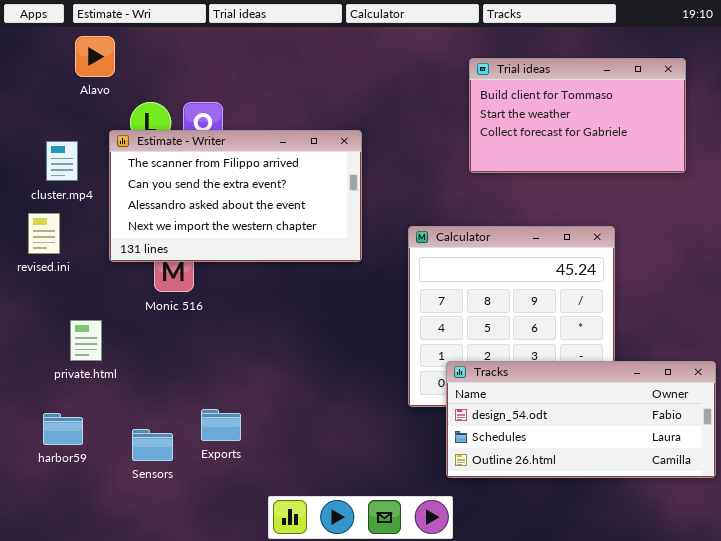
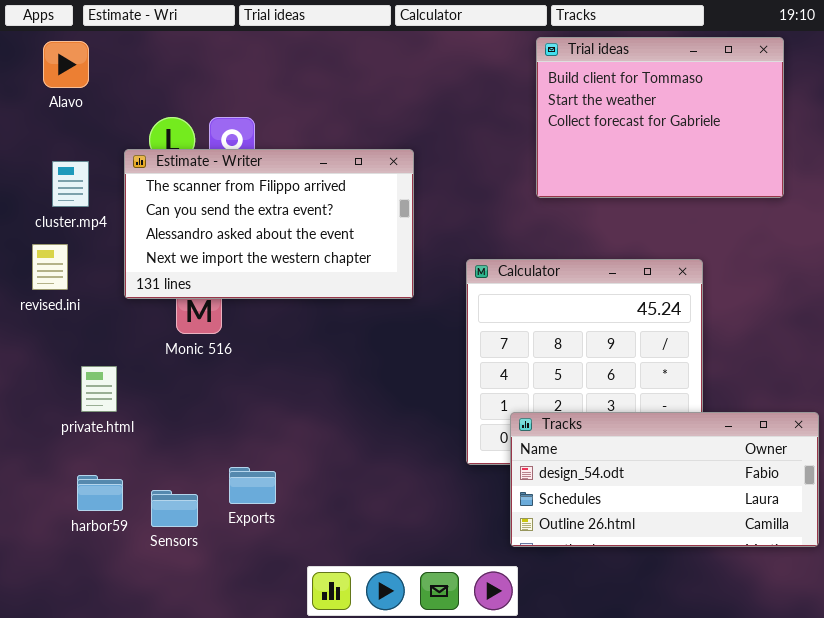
Alavo: [75,36,115,77] -> [43,41,89,88], moved
Trial ideas: [469,58,686,173] -> [536,37,784,198], resized
harbor59: [43,413,83,445] -> [77,475,123,511], moved

